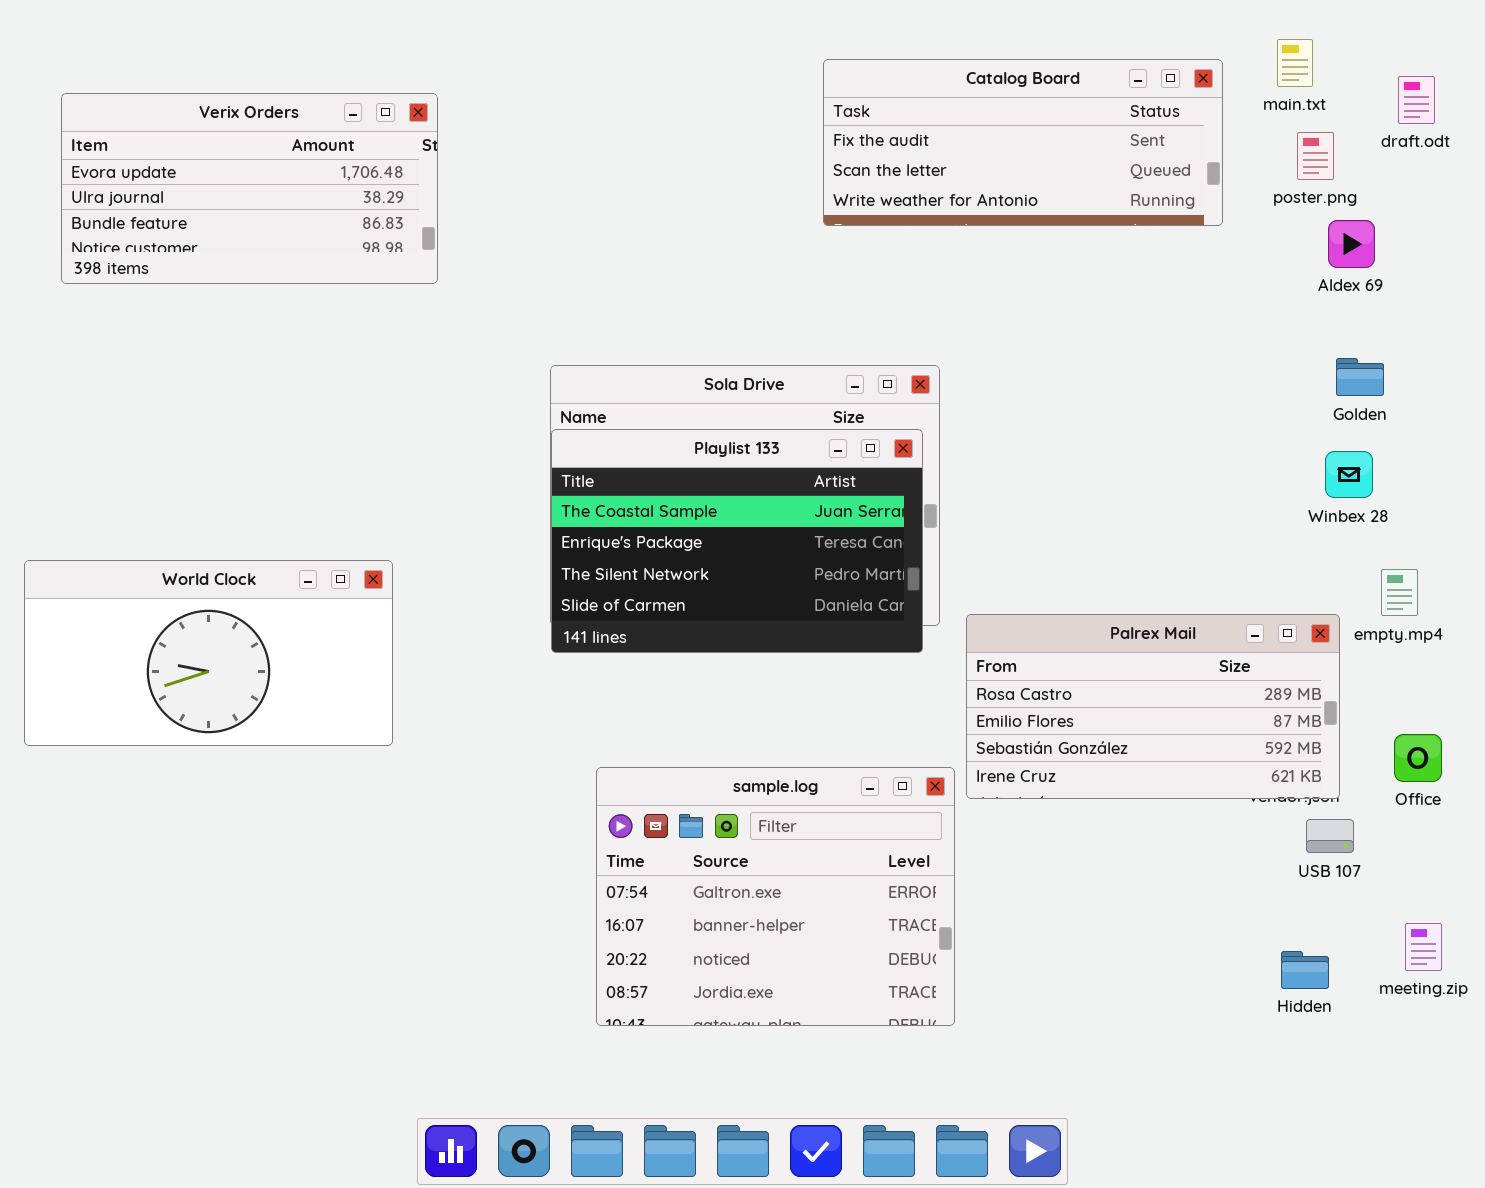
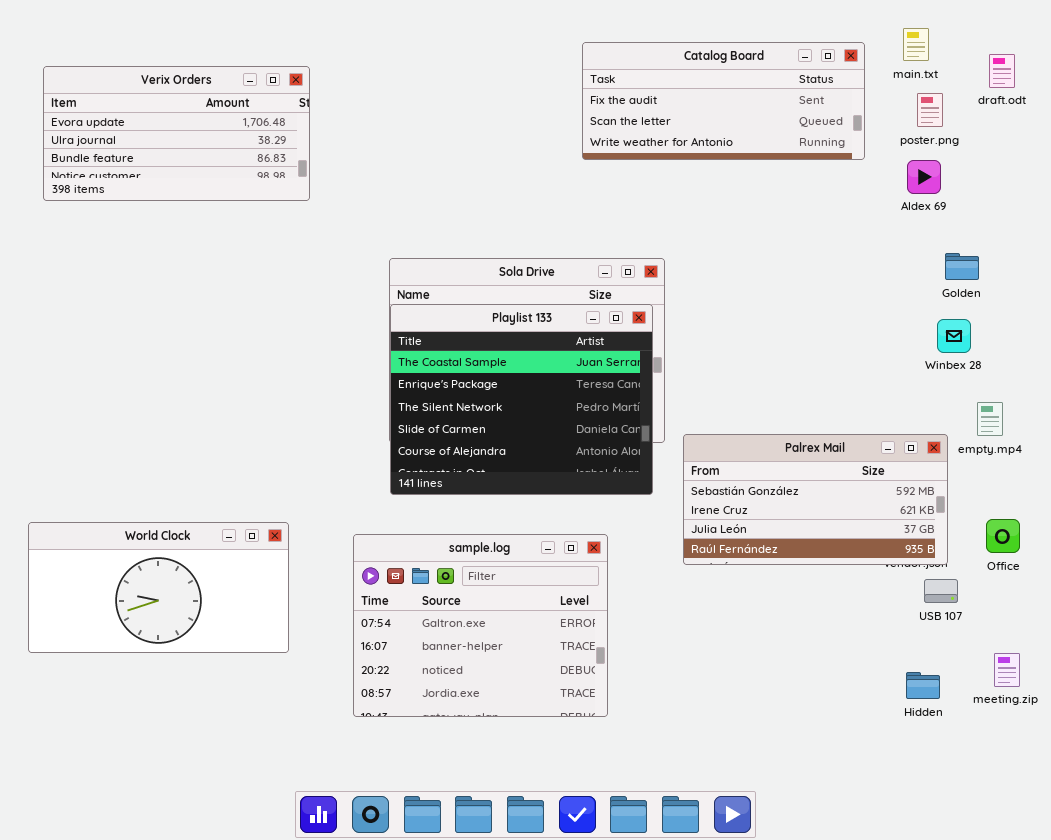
Aldex 69: [1328,220,1375,268] -> [907,160,941,194], moved
Playlist 133: [551,429,923,653] -> [390,304,653,495], resized
World Clock: [24,560,393,746] -> [28,522,289,653], moved
Palrex Mail: [966,614,1340,799] -> [683,434,948,565], scrolled down 2 rows
sample.log: [596,767,955,1026] -> [353,534,608,717], moved

